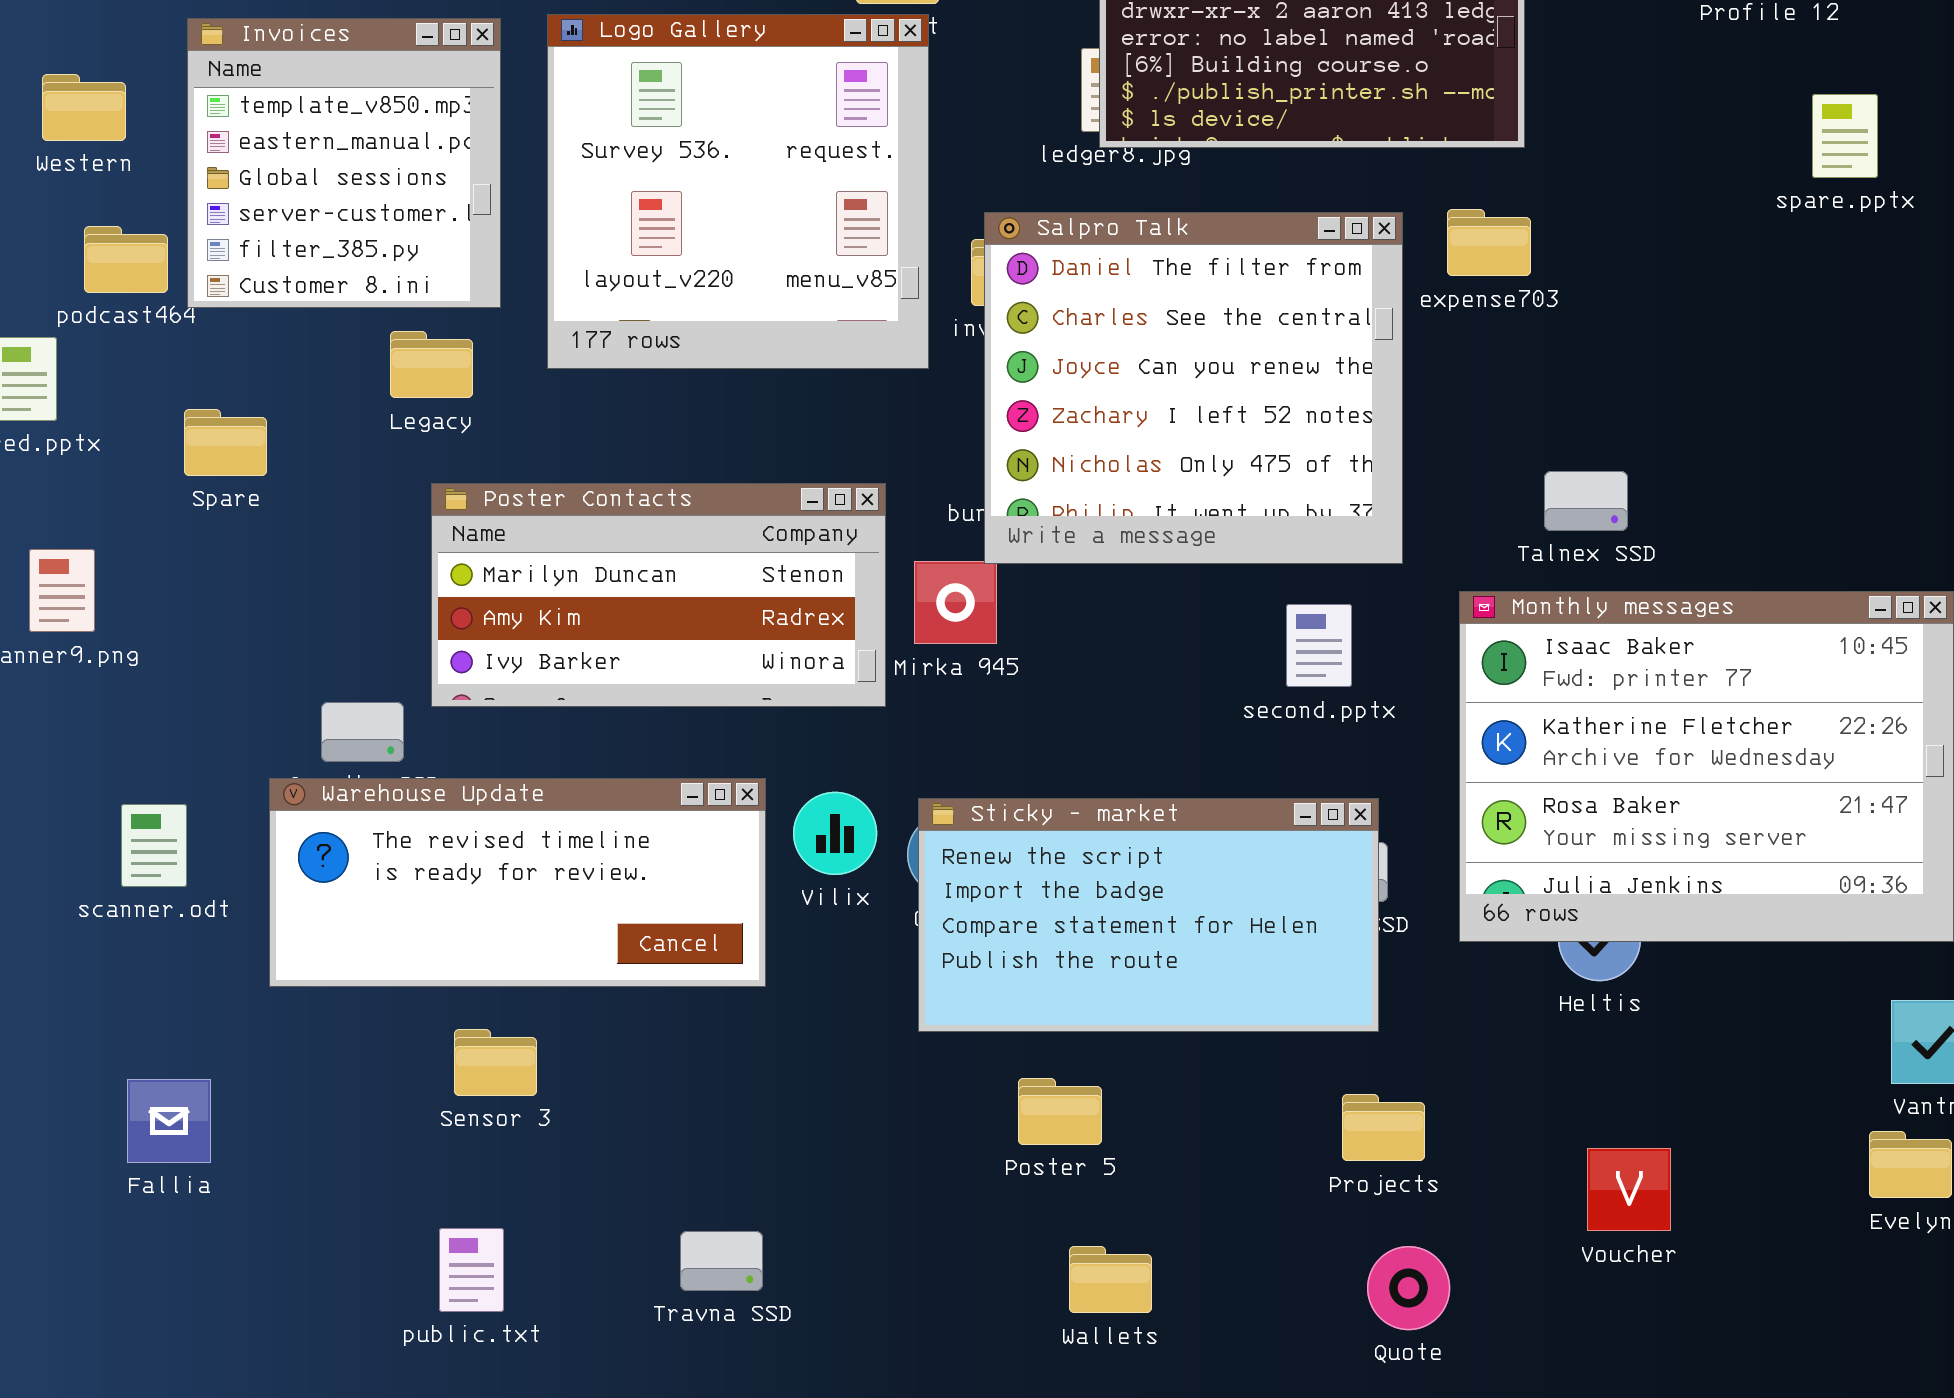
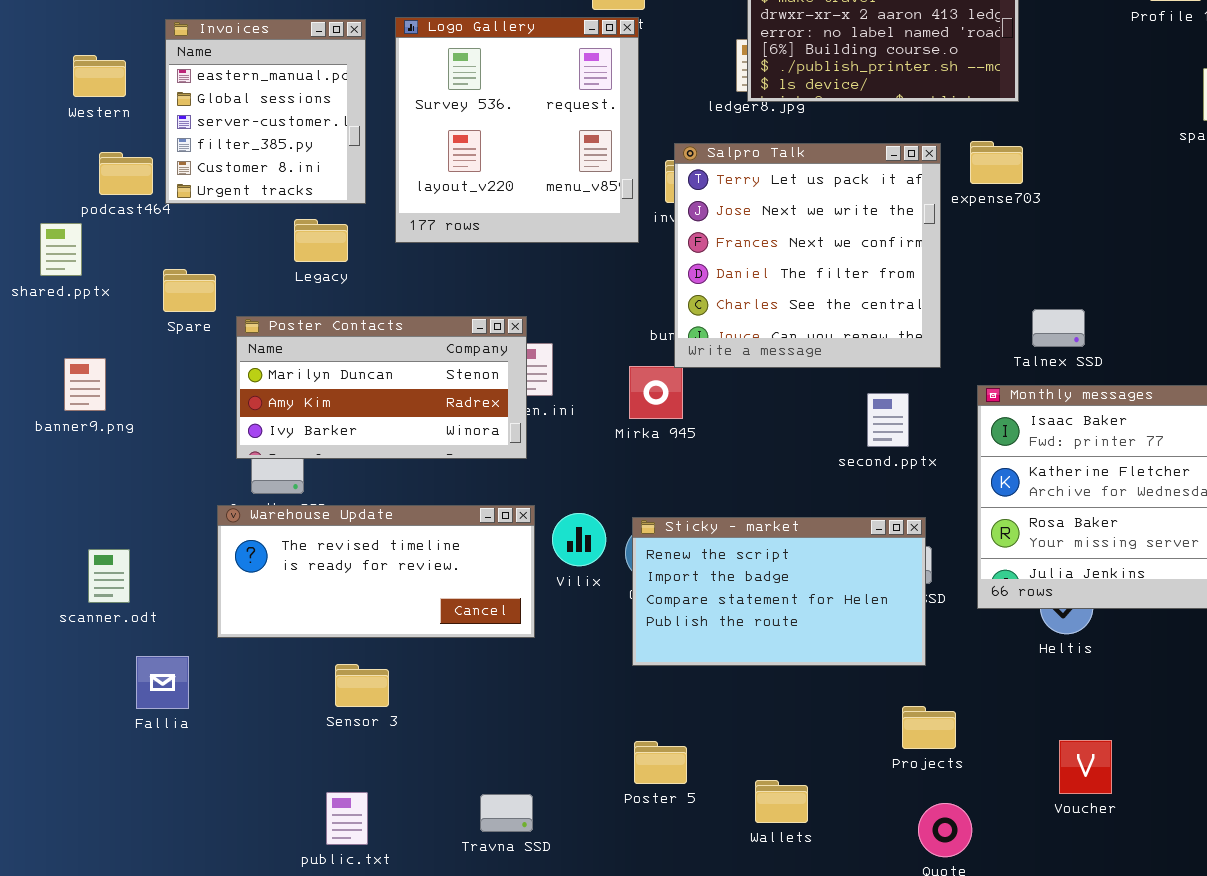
Invoices: [187,18,501,308] -> [165,19,366,204], scrolled down 1 row
Salpro Talk: [984,212,1403,564] -> [674,143,941,368], scrolled up 3 rows
Poster Contacts: [431,483,886,707] -> [236,316,527,459], moved
scanner.odt: [121,804,187,887] -> [88,549,130,603], moved
Poster 5: [1018,1078,1102,1145] -> [634,741,687,784], moved
Fallia: [127,1079,211,1163] -> [136,656,189,709], moved
Wallets: [1069,1246,1152,1313] -> [755,780,808,823], moved

